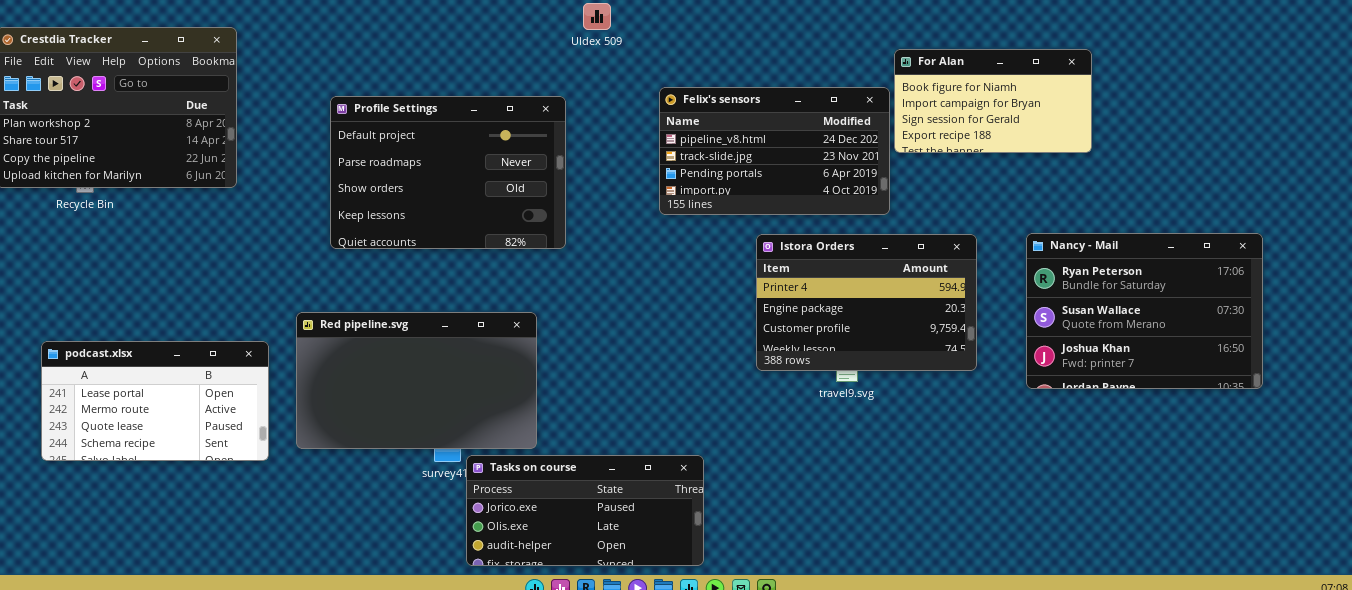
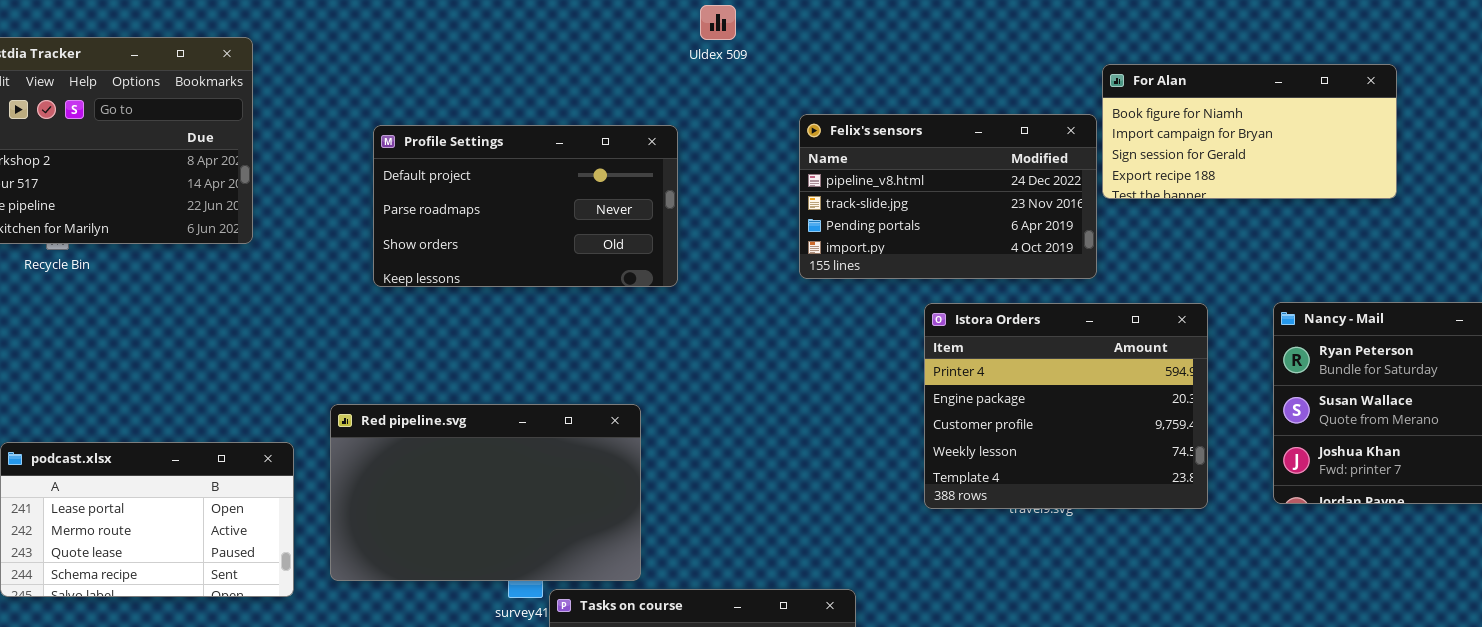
For Alan: [894,49,1092,153] -> [1102,64,1397,199], resized
Profile Settings: [330,96,566,249] -> [373,125,678,287], resized
Istora Orders: [756,234,977,371] -> [924,303,1208,509], resized

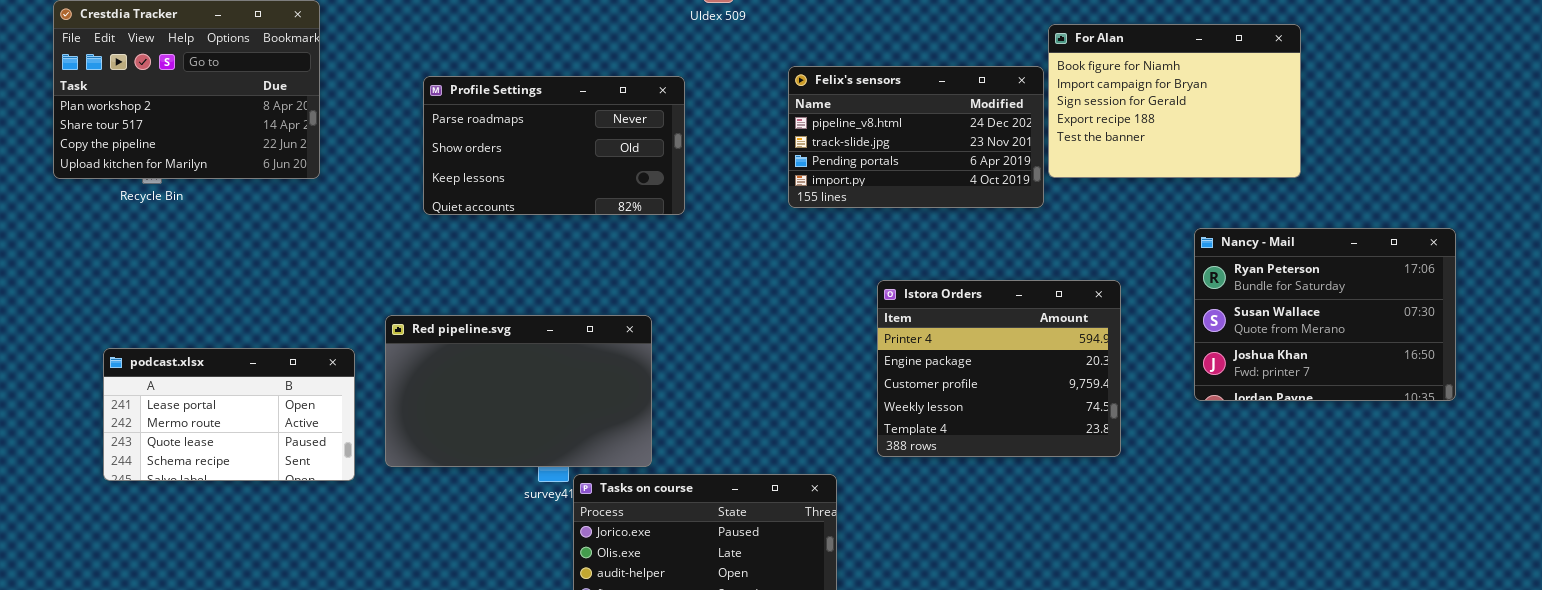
For Alan: [1102,64,1397,199] -> [1048,24,1301,178], resized
Profile Settings: [373,125,678,287] -> [423,76,685,215], scrolled down 1 row
Istora Orders: [924,303,1208,509] -> [877,280,1121,457], moved

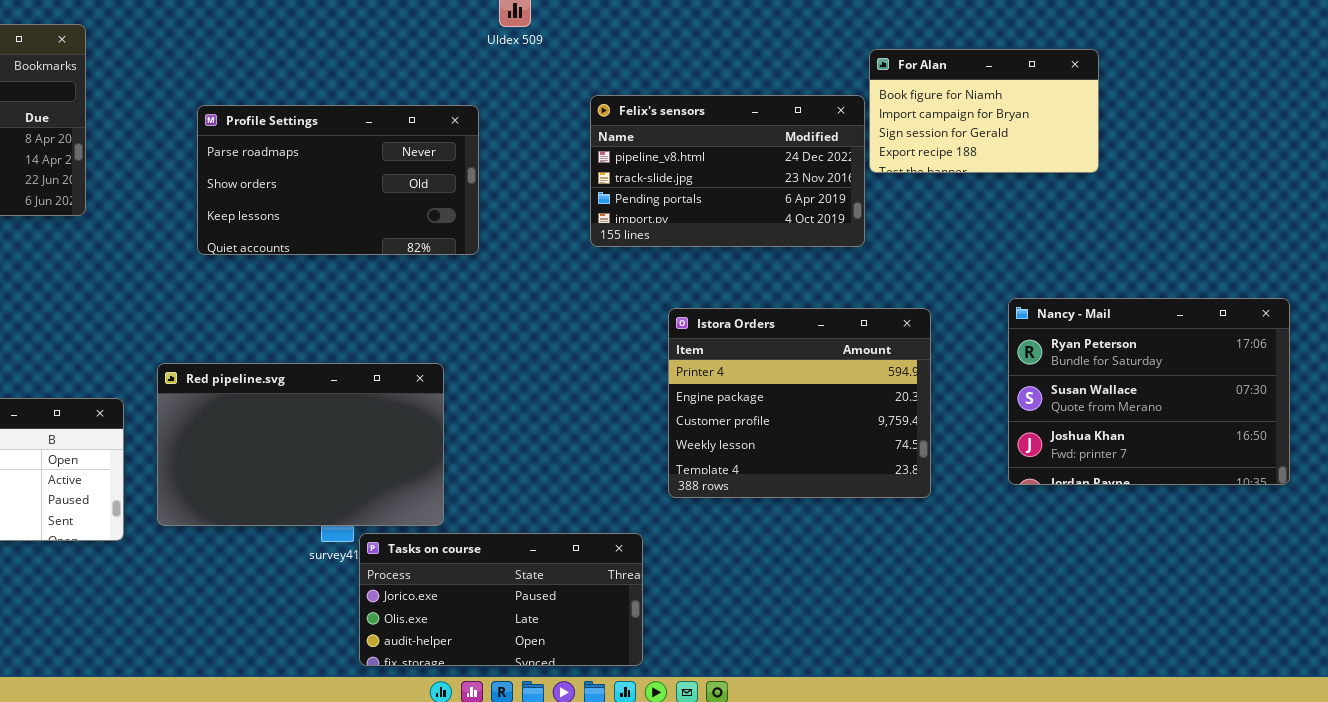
For Alan: [1048,24,1301,178] -> [869,49,1099,173], resized
Nancy - Mail: [1194,228,1456,401] -> [1008,298,1290,485], moved
Istora Orders: [877,280,1121,457] -> [668,308,931,498], moved

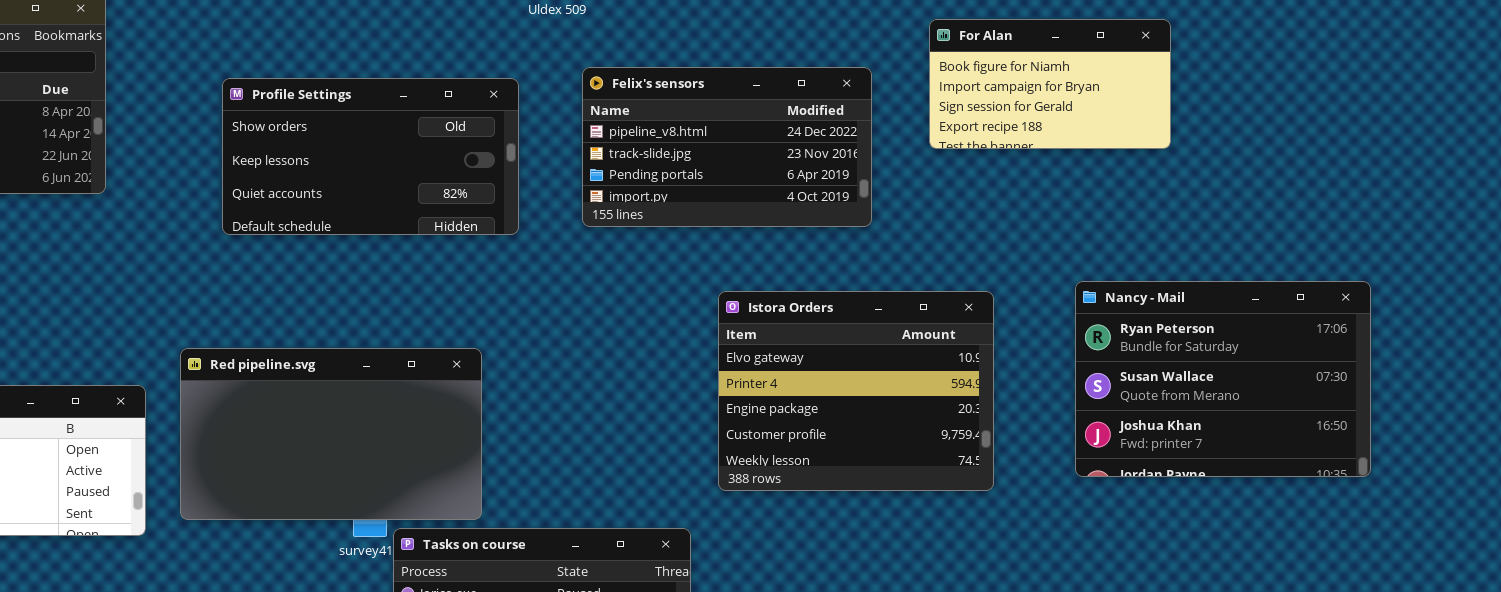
Felix's sensors: [590,95,865,247] -> [582,67,872,227], moved
Profile Settings: [197,105,479,255] -> [222,78,519,235], scrolled down 1 row
Istora Orders: [668,308,931,498] -> [718,291,994,491], scrolled up 1 row

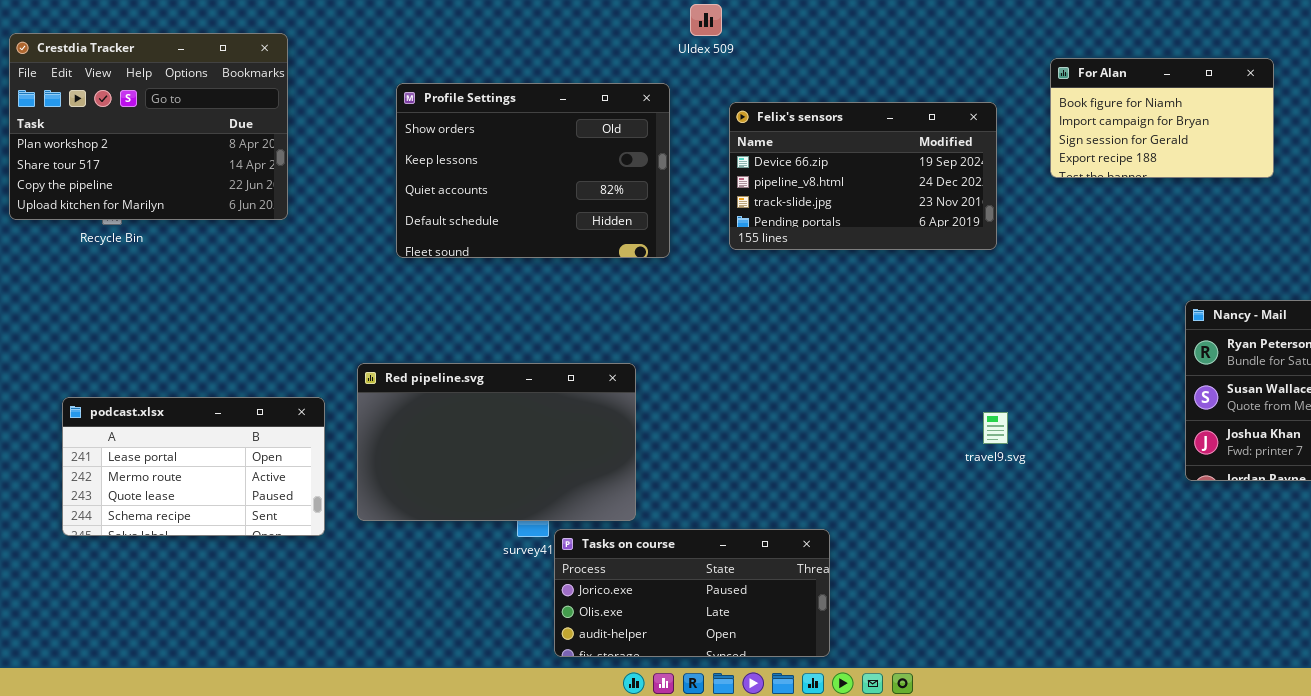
Felix's sensors: [582,67,872,227] -> [729,102,997,250], scrolled up 1 row
Profile Settings: [222,78,519,235] -> [396,83,670,258], resized
Istora Orders: [718,291,994,491] -> none, closed

